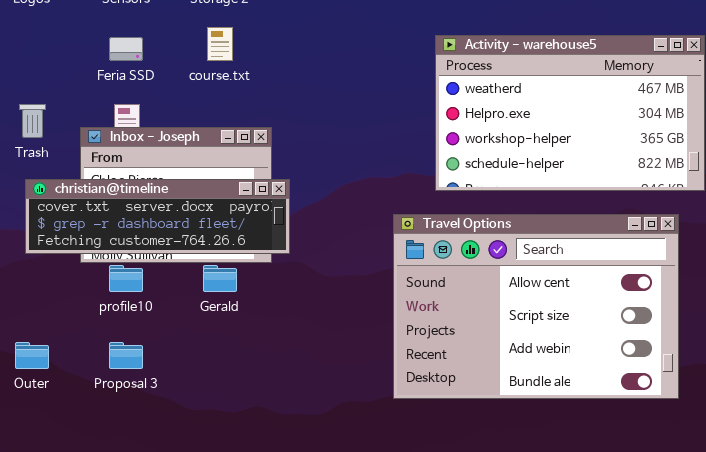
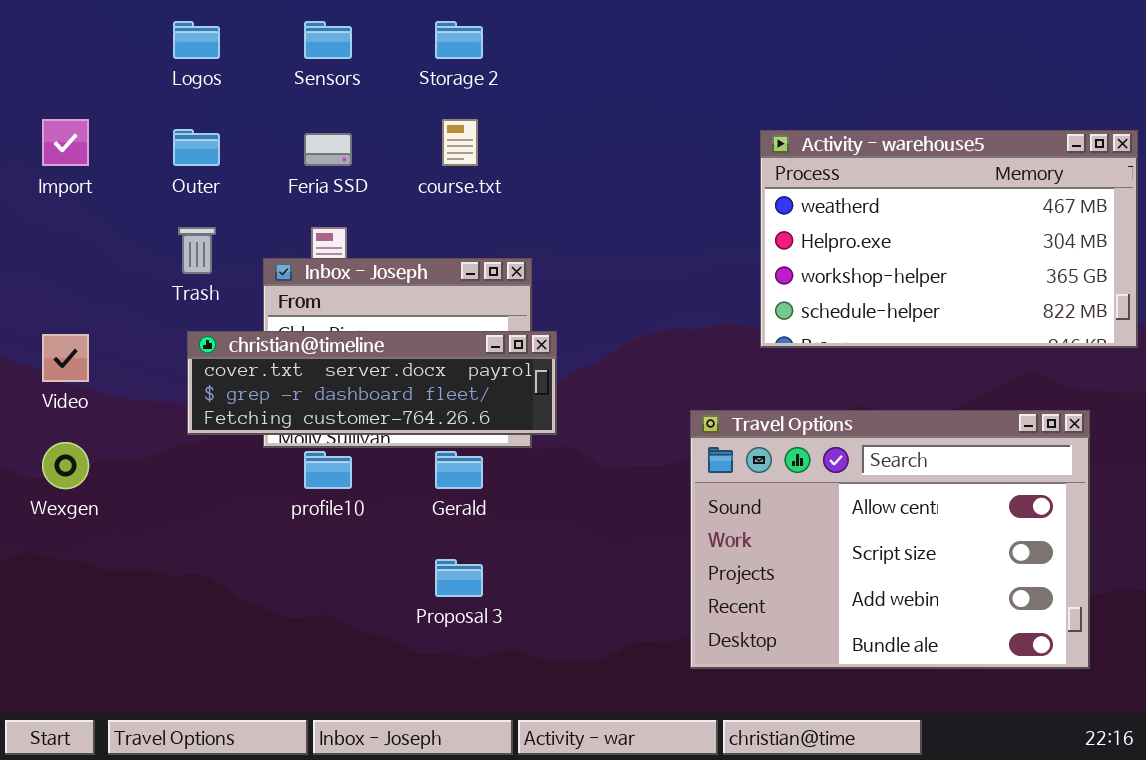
Travel Options: [393,214,679,399] -> [690,410,1090,669], moved
Outer: [15,342,49,369] -> [173,129,220,166], moved
Proposal 3: [109,342,143,369] -> [435,559,483,597], moved

